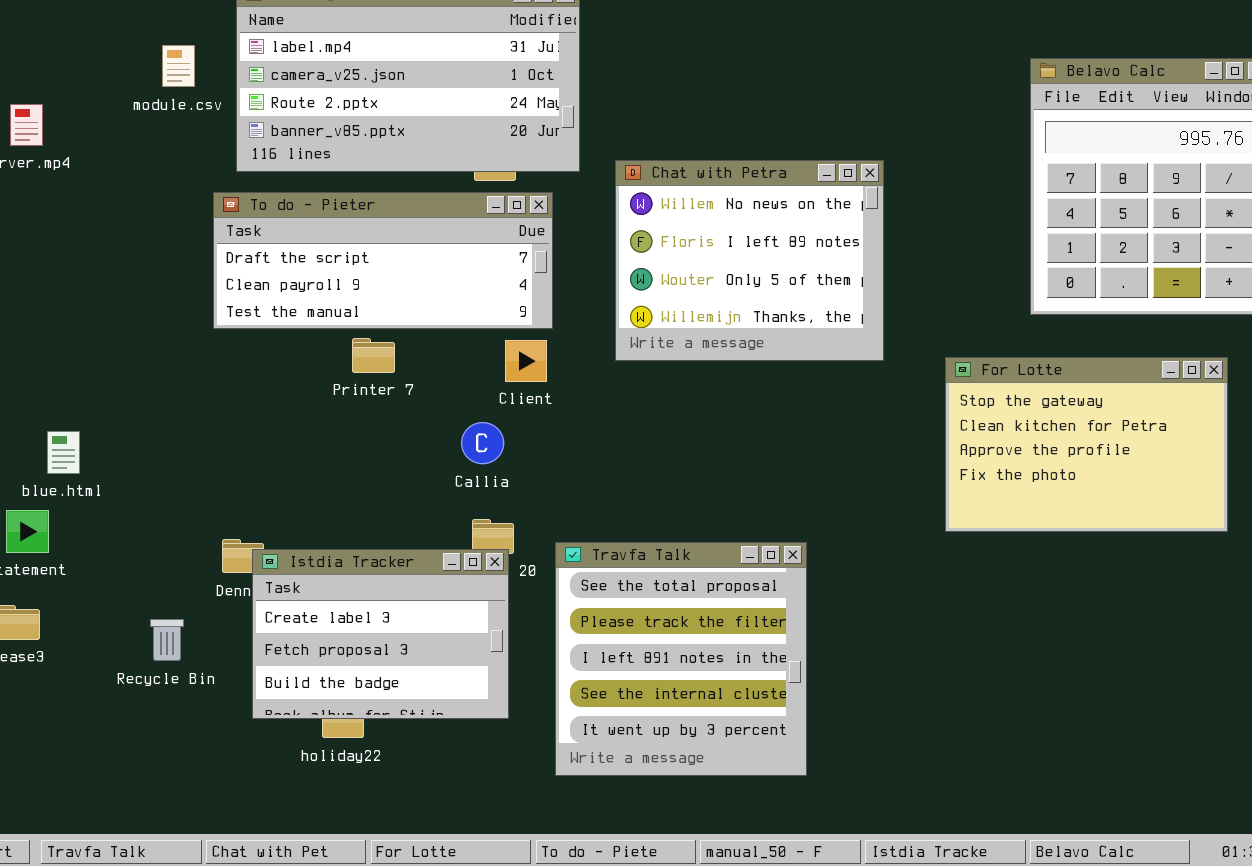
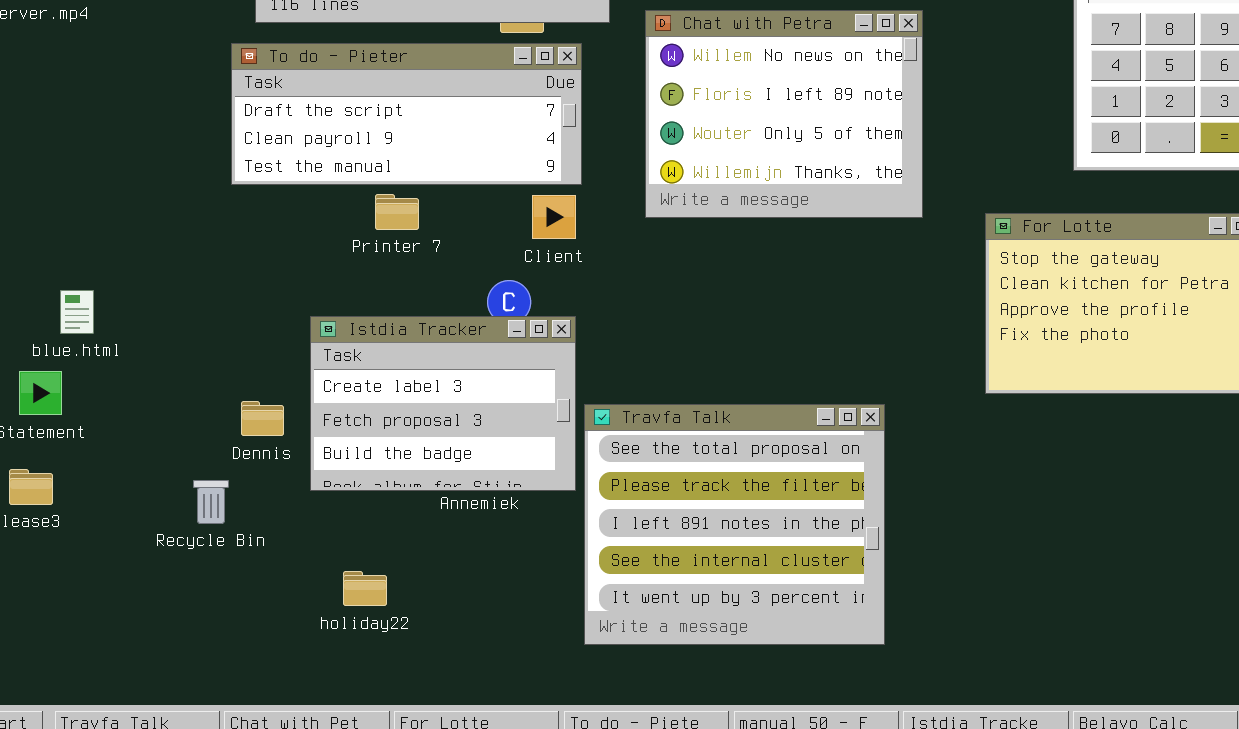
Travfa Talk: [555,542,807,776] -> [584,404,885,645], resized
Istdia Tracker: [252,549,509,719] -> [310,316,576,491], moved
Recycle Bin: [150,619,184,661] -> [193,480,229,524], moved

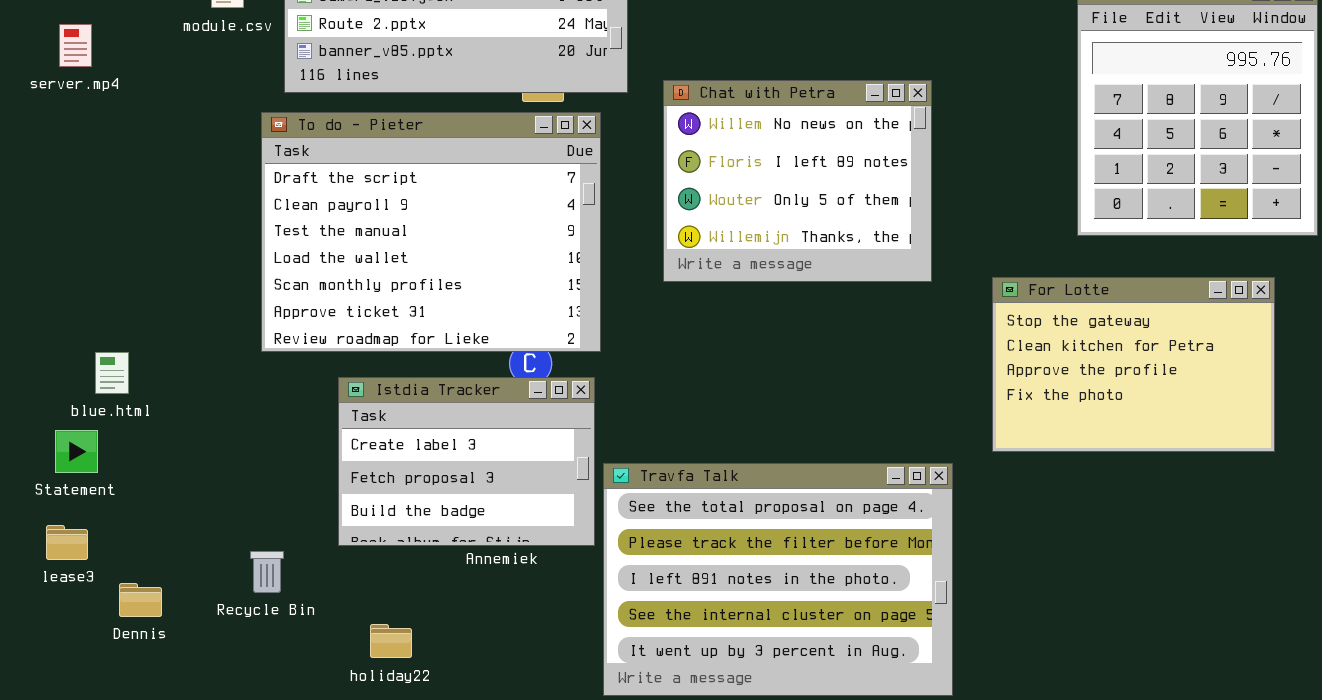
To do - Pieter: [231,43,582,185] -> [261,112,601,352], resized
Dennis: [241,401,284,436] -> [119,583,162,617], moved
Travfa Talk: [584,404,885,645] -> [603,463,953,696], resized
Recycle Bin: [193,480,229,524] -> [250,551,284,593], moved

